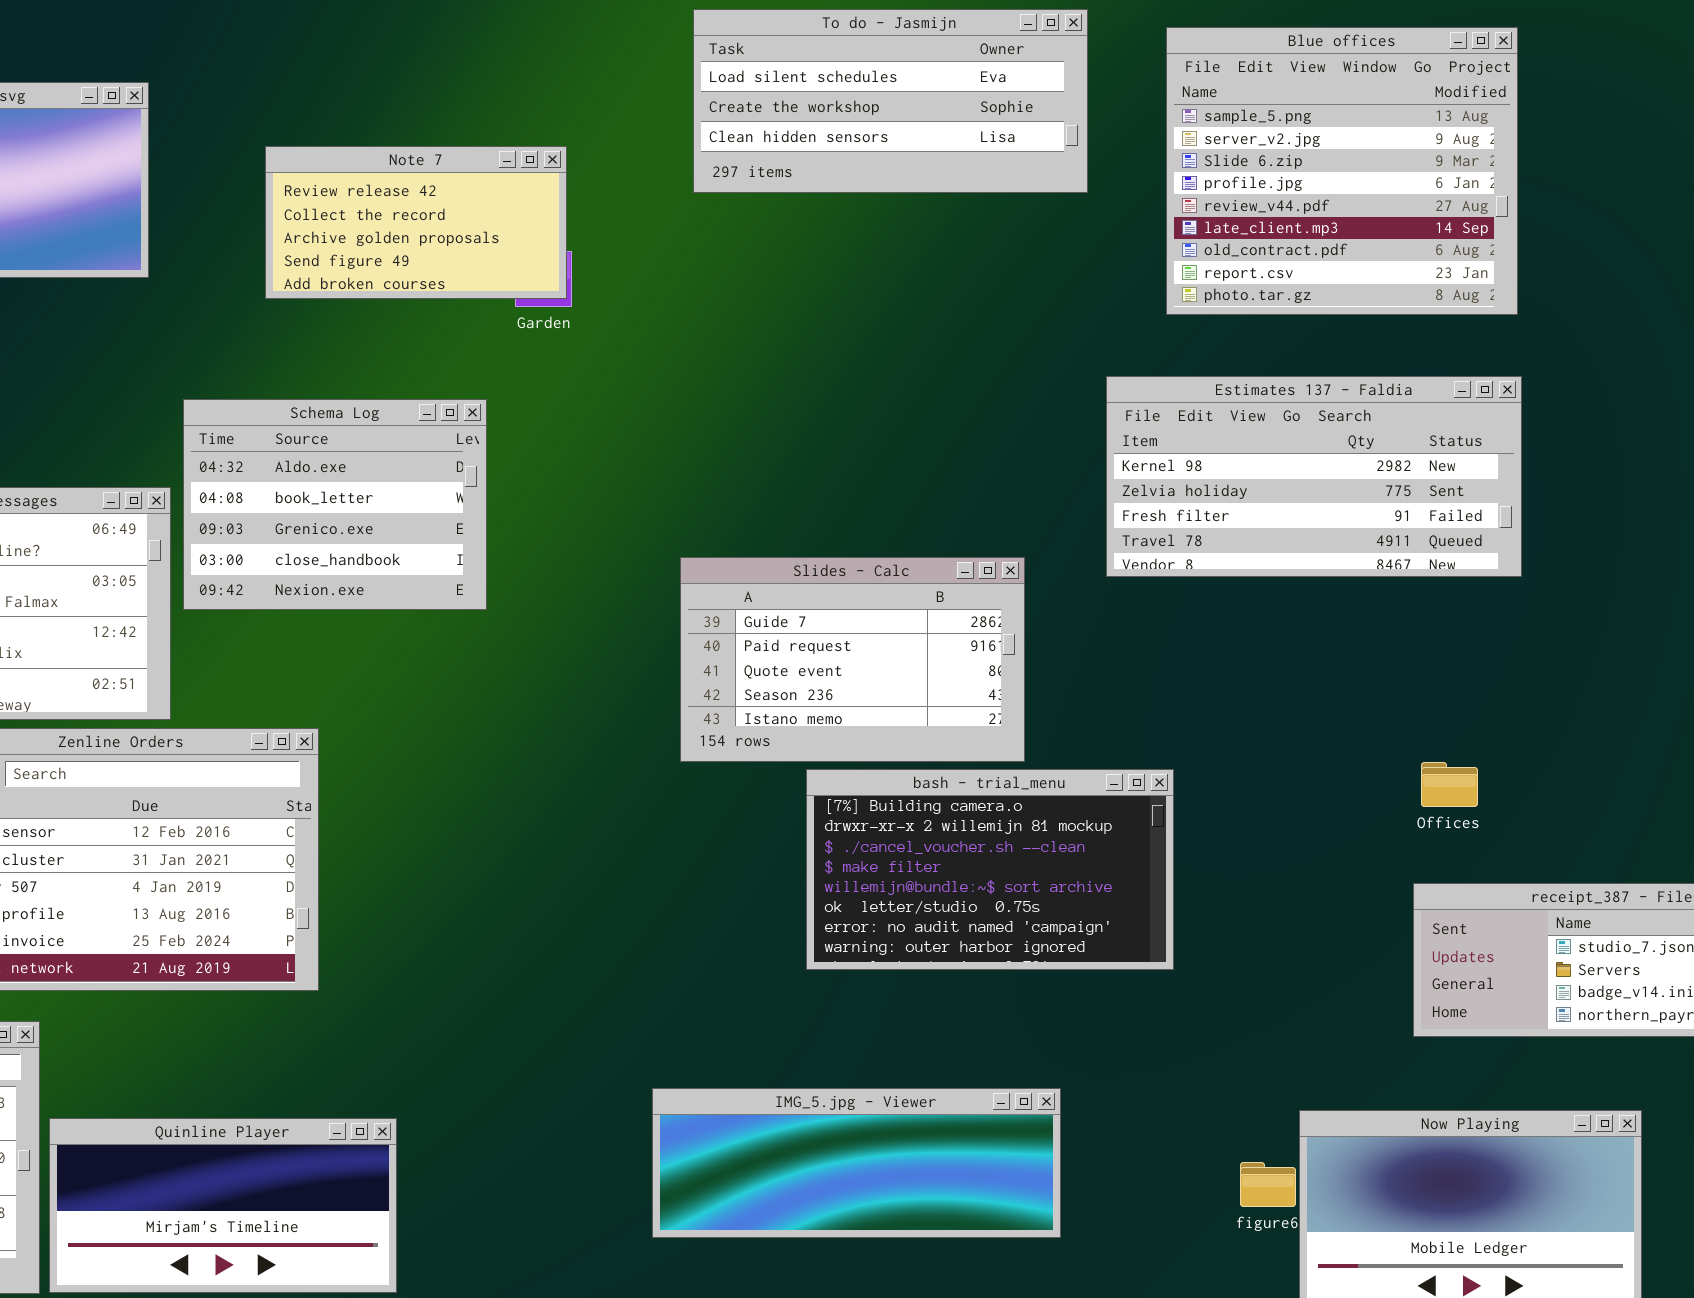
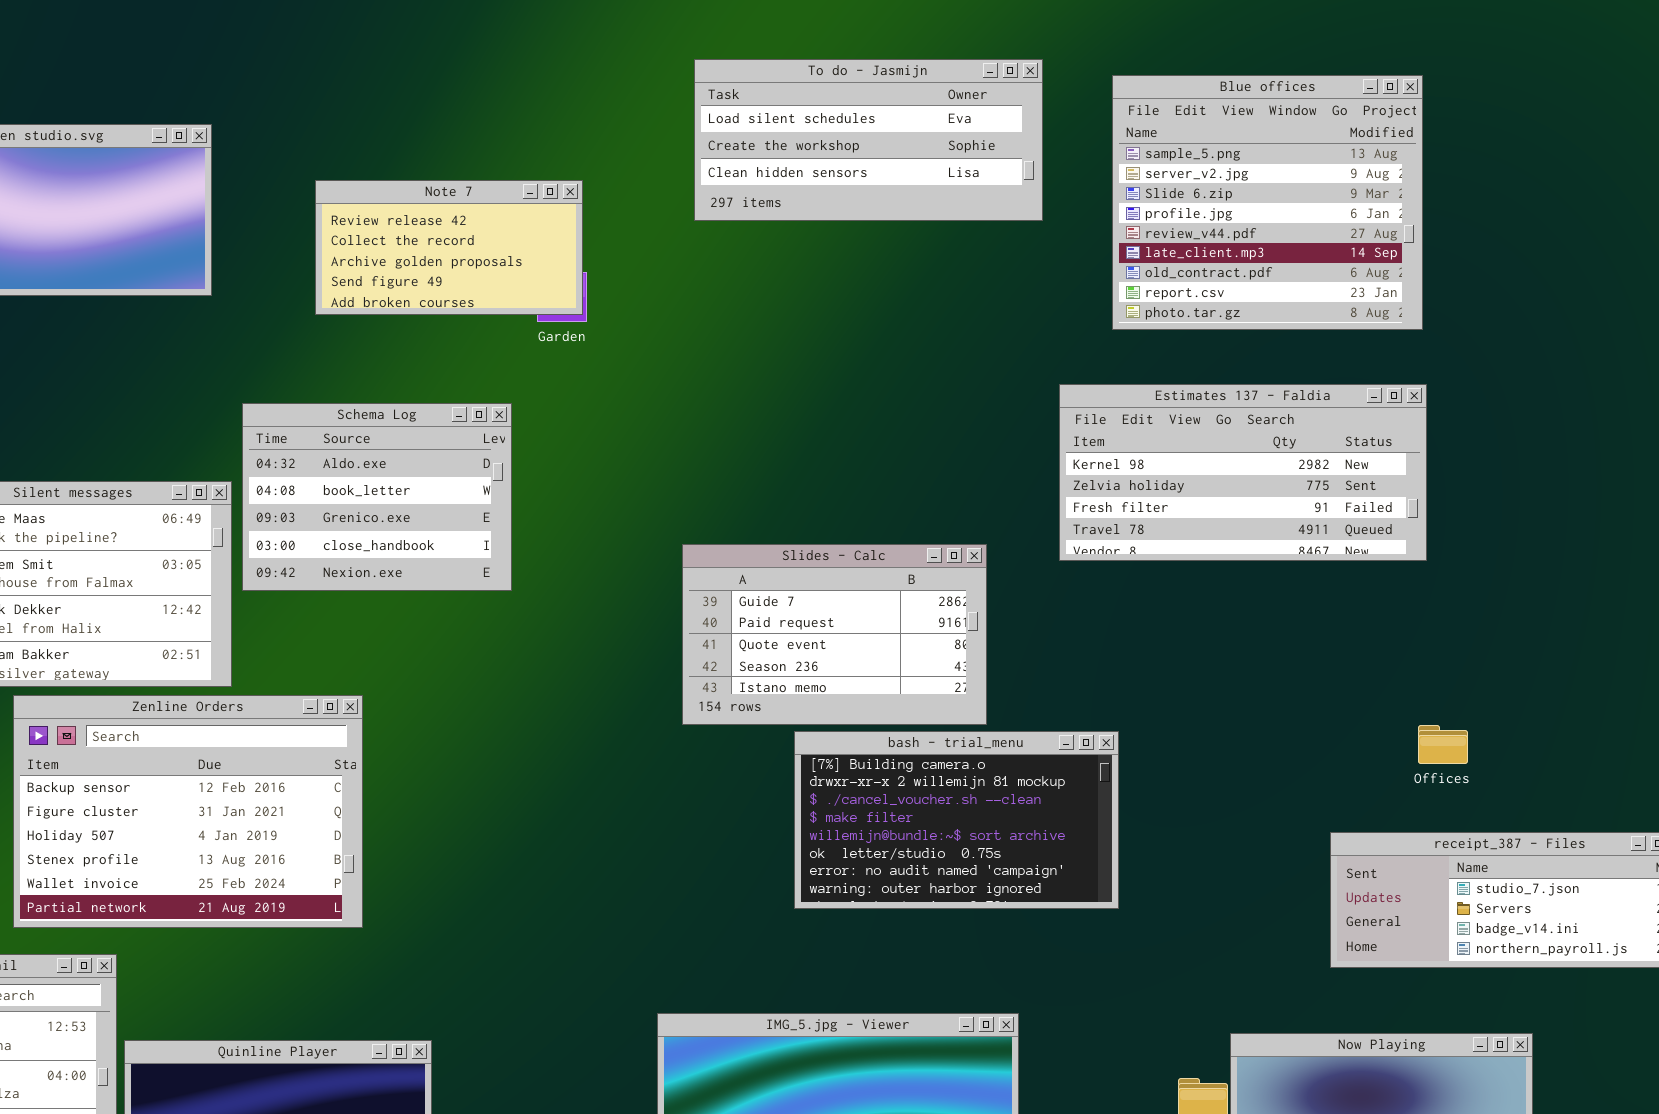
Offices: [1421,762,1478,807] -> [1418,725,1468,764], moved

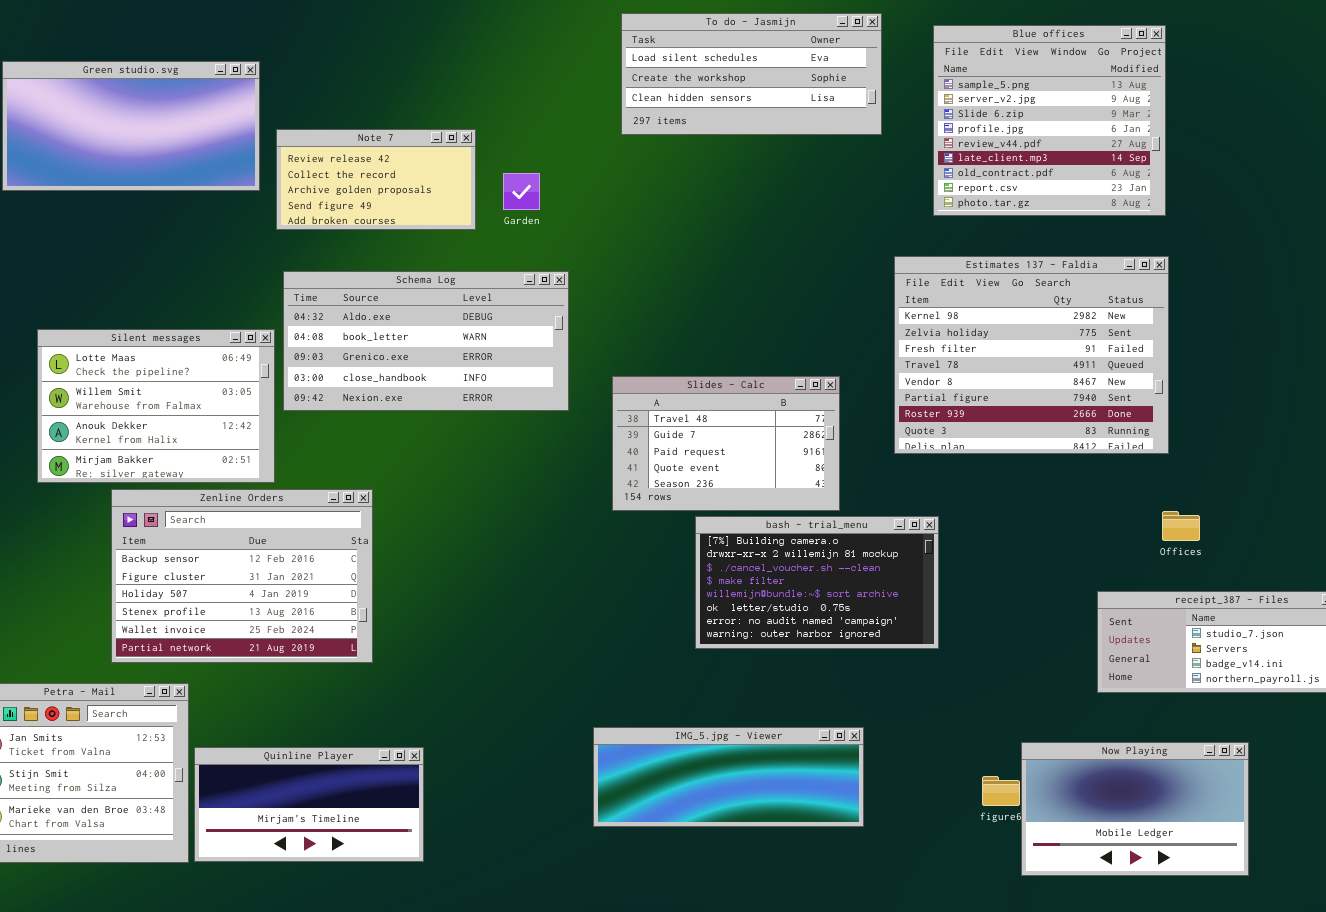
Note 7: [315,180,583,315] -> [276,129,476,230], moved
Estimates 137 - Faldia: [1059,384,1427,561] -> [894,256,1169,454], resized
Schema Log: [242,403,512,591] -> [283,271,569,411], resized
Slides - Calc: [682,544,987,725] -> [612,376,840,511], scrolled up 1 row

